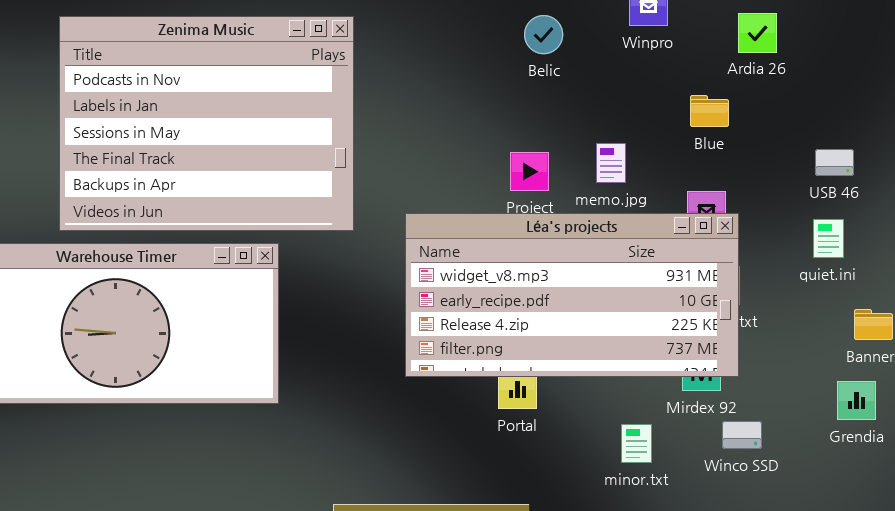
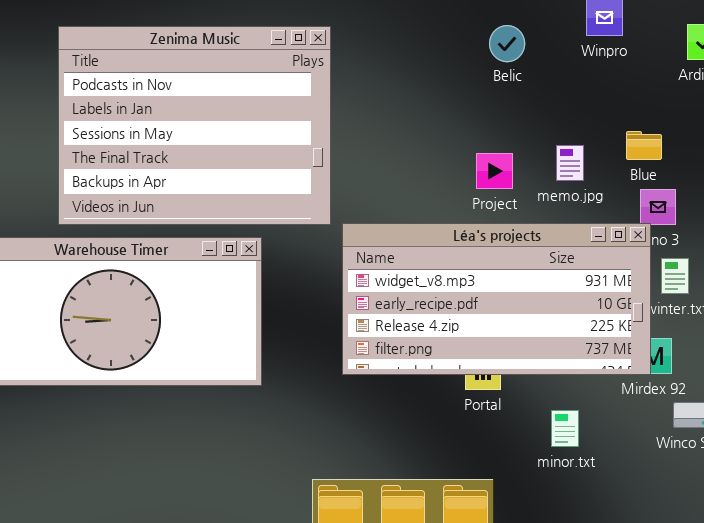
Blue: [690,95,729,127] -> [626,131,662,160], moved
Léa's projects: [405,213,739,377] -> [342,223,651,375], moved
minor.txt: [621,424,652,463] -> [551,410,579,447], moved

